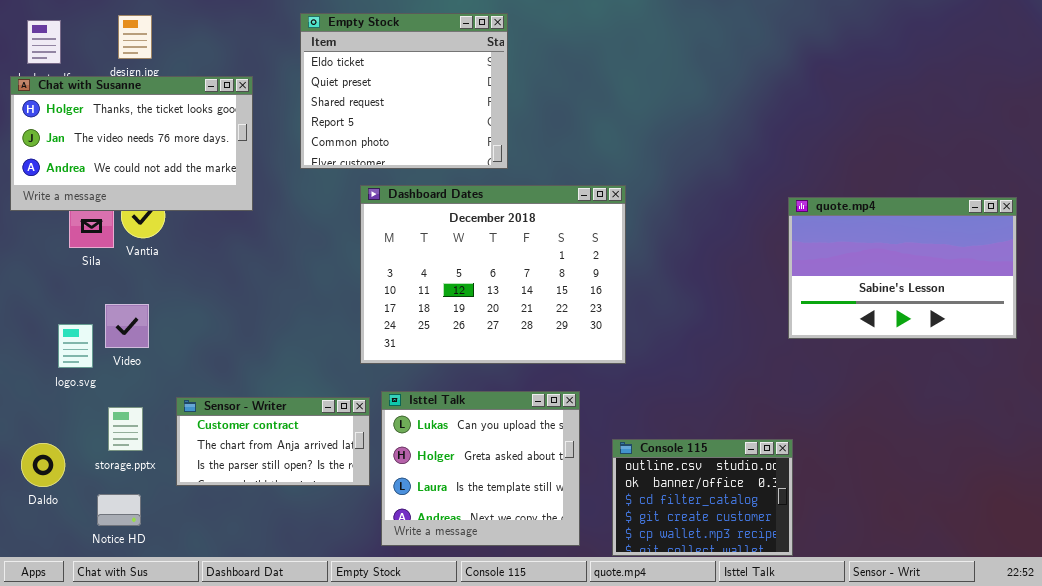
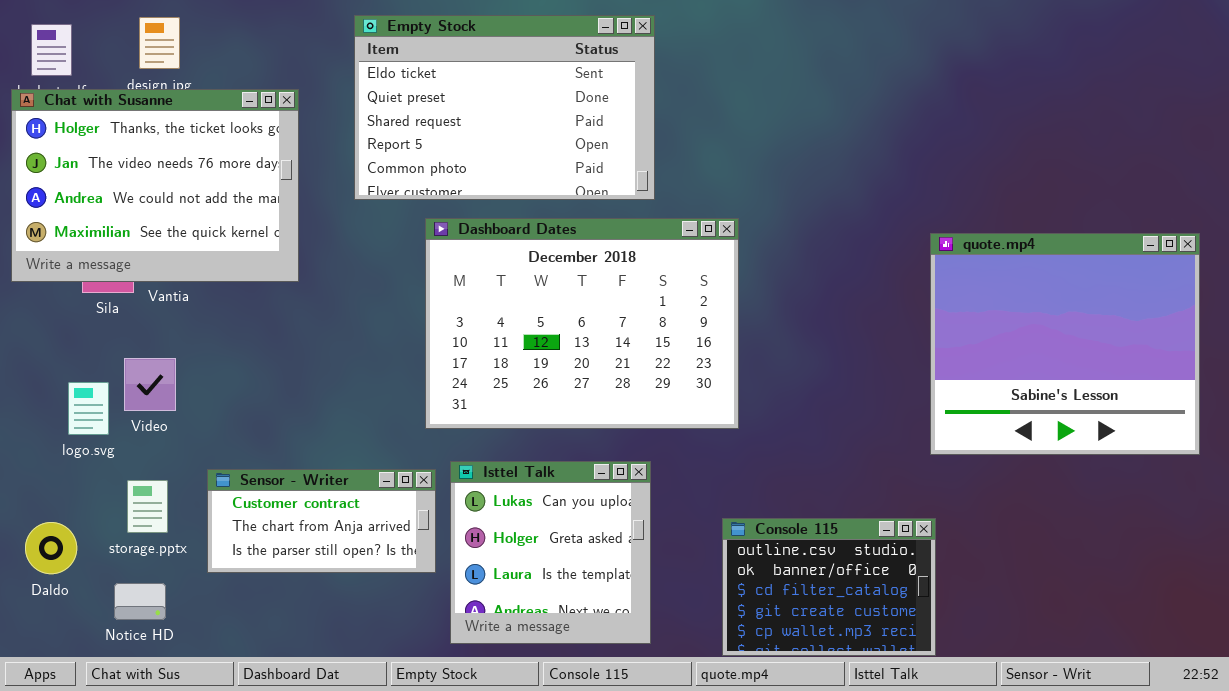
Empty Stock: [300,13,508,169] -> [354,15,655,200], resized
Chat with Susanne: [10,76,253,211] -> [11,89,299,282], resized
quote.mp4: [788,197,1017,339] -> [930,233,1200,455], resized
Isttel Talk: [381,391,580,546] -> [450,461,651,644], resized

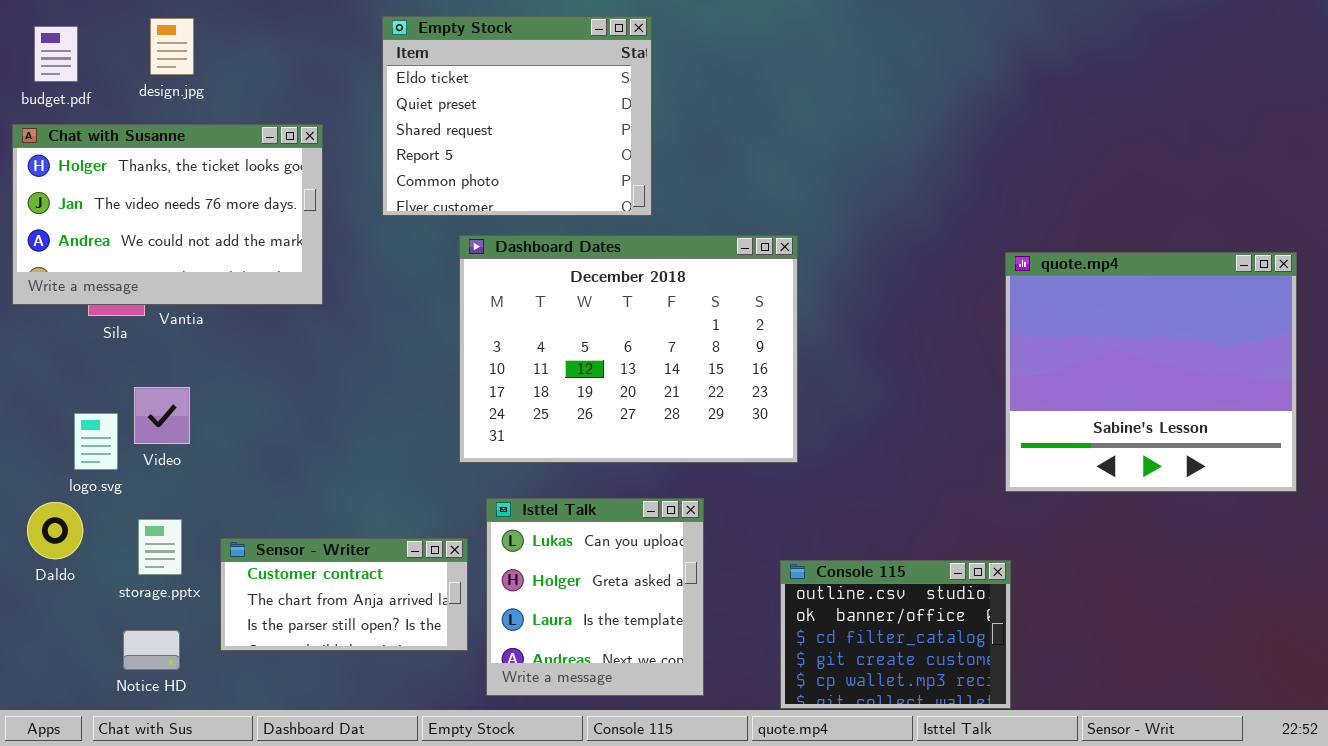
Empty Stock: [354,15,655,200] -> [382,16,652,216], resized
Chat with Susanne: [11,89,299,282] -> [12,124,323,305], resized
Sensor - Writer: [207,469,436,573] -> [220,538,468,651], moved
Daldo: [25,522,77,574] -> [27,502,83,559], moved

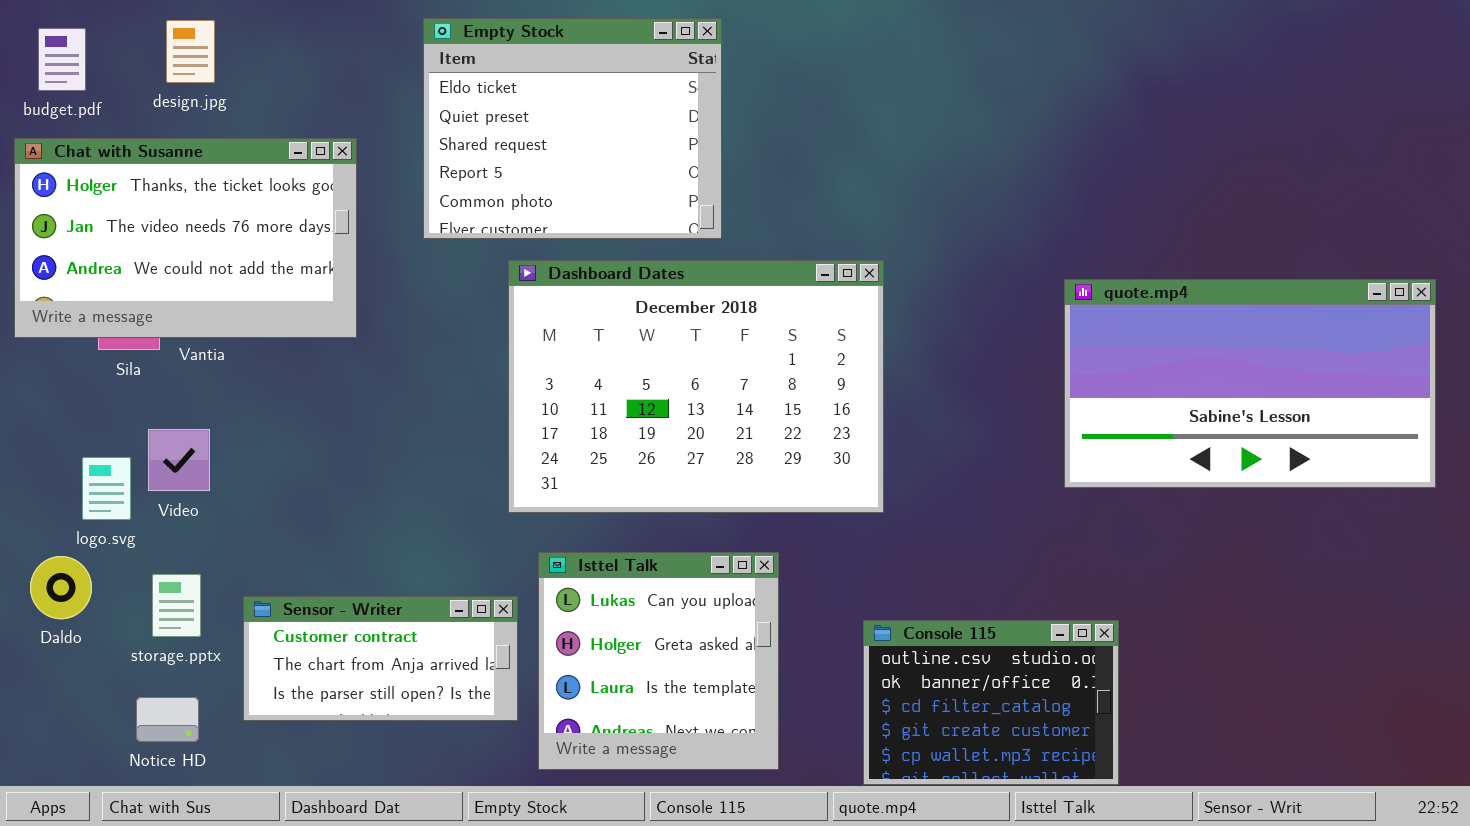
quote.mp4: [1005,252,1297,492] -> [1064,279,1436,488], resized

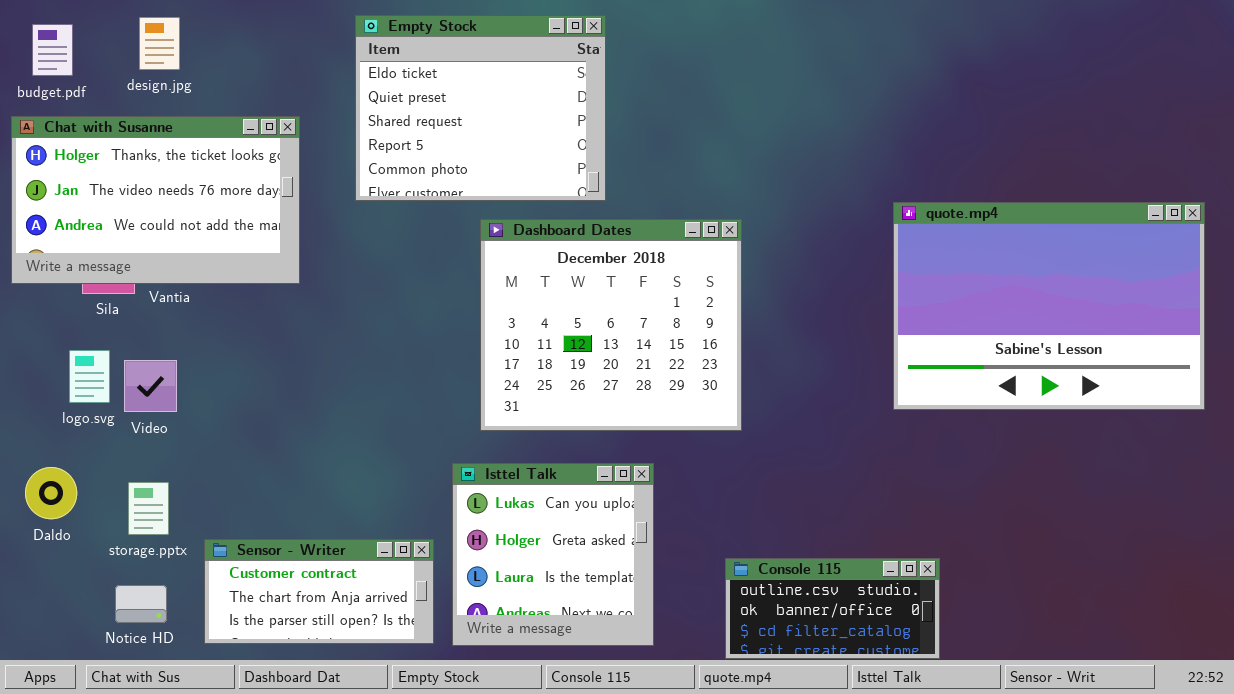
Dashboard Dates: [508,260,884,513] -> [480,219,742,431], resized
quote.mp4: [1064,279,1436,488] -> [893,202,1205,410], resized
logo.svg: [82,457,131,520] -> [69,350,110,403], moved
Sensor - Writer: [243,596,518,721] -> [204,539,434,644], moved
Console 115: [863,620,1119,785] -> [725,558,940,659], resized

